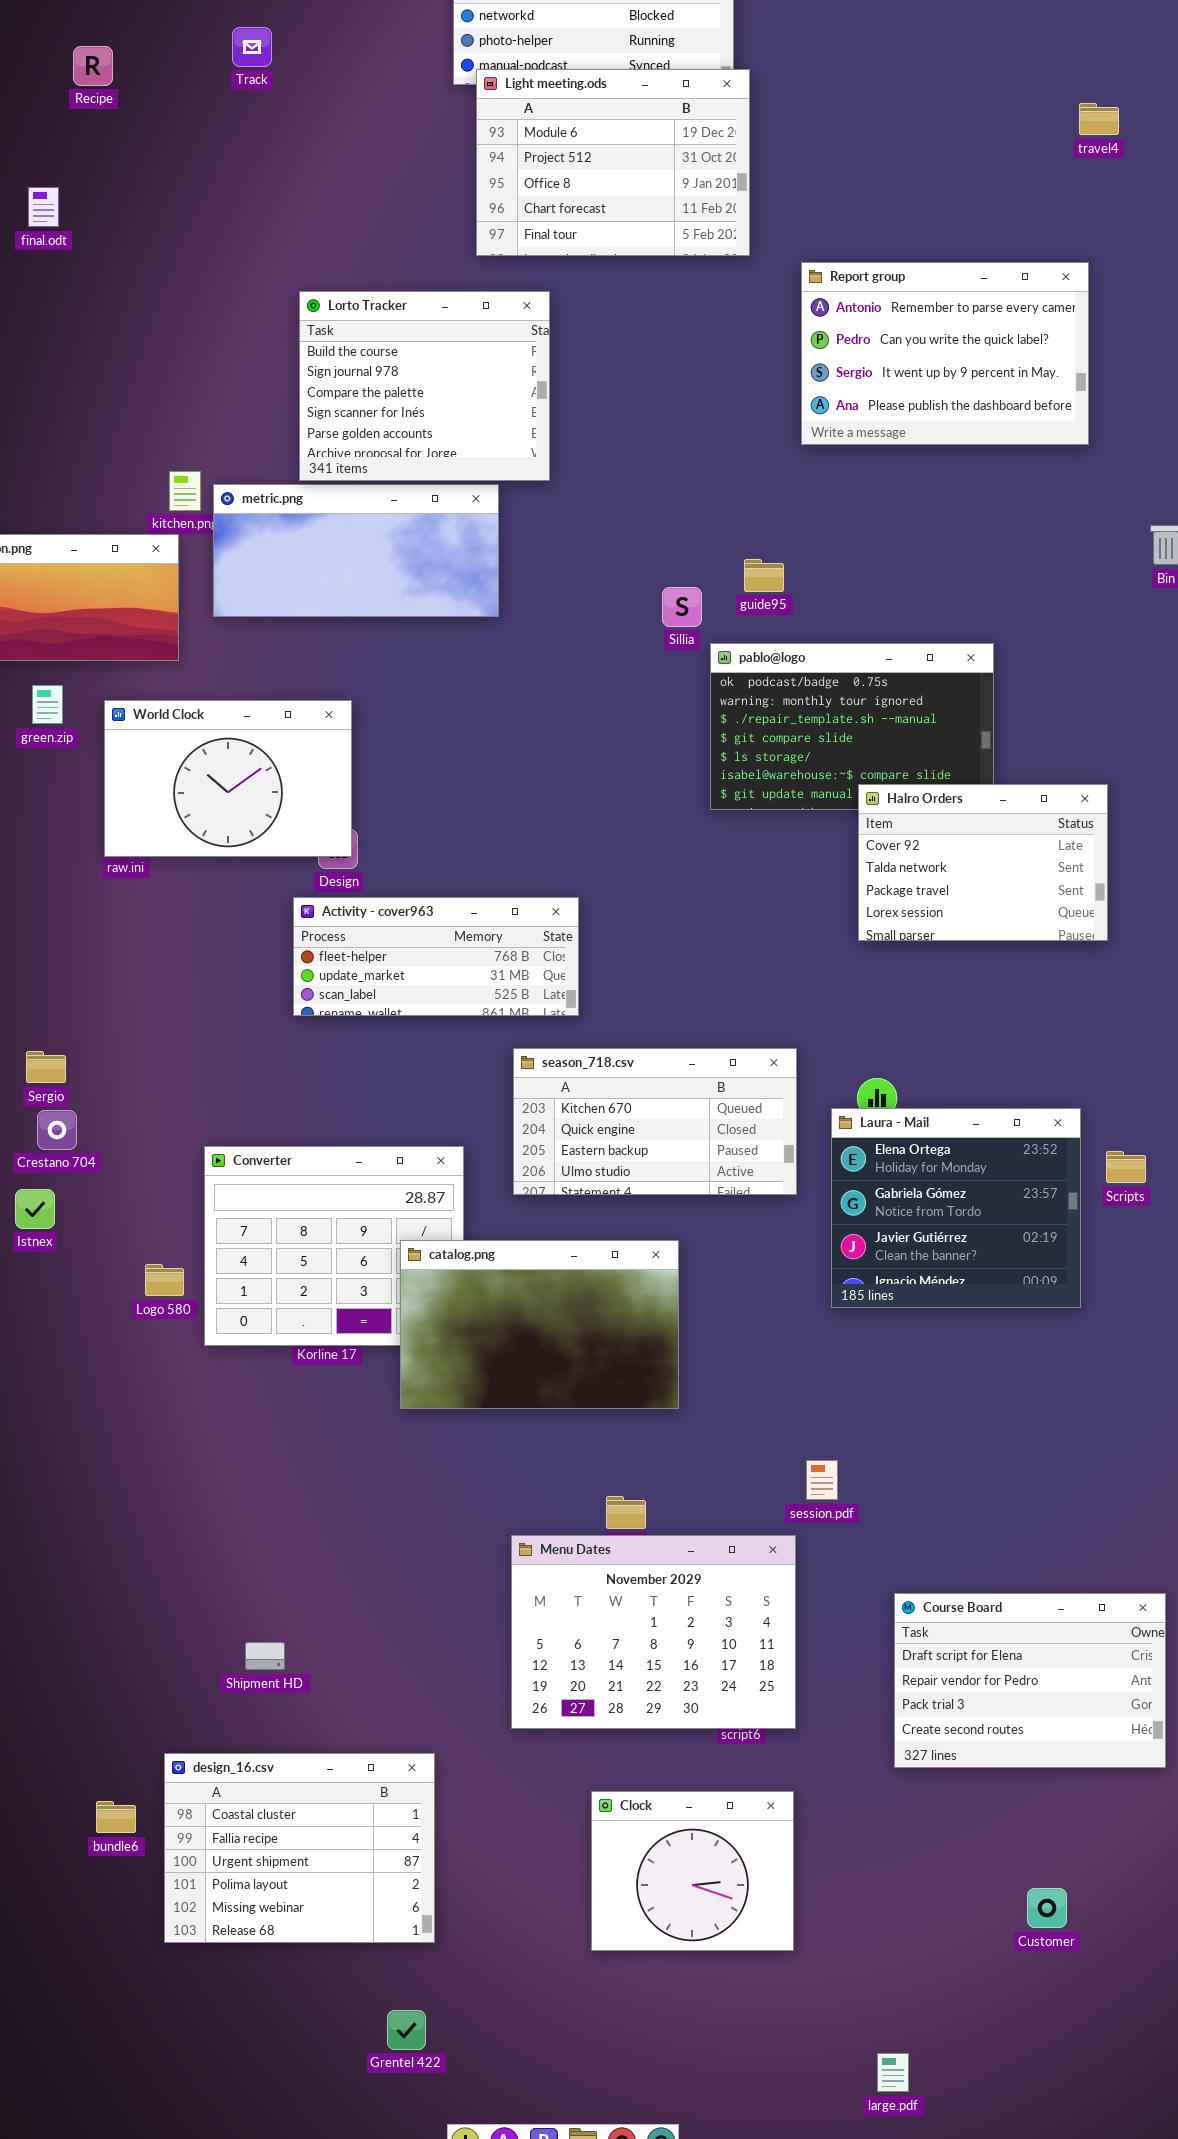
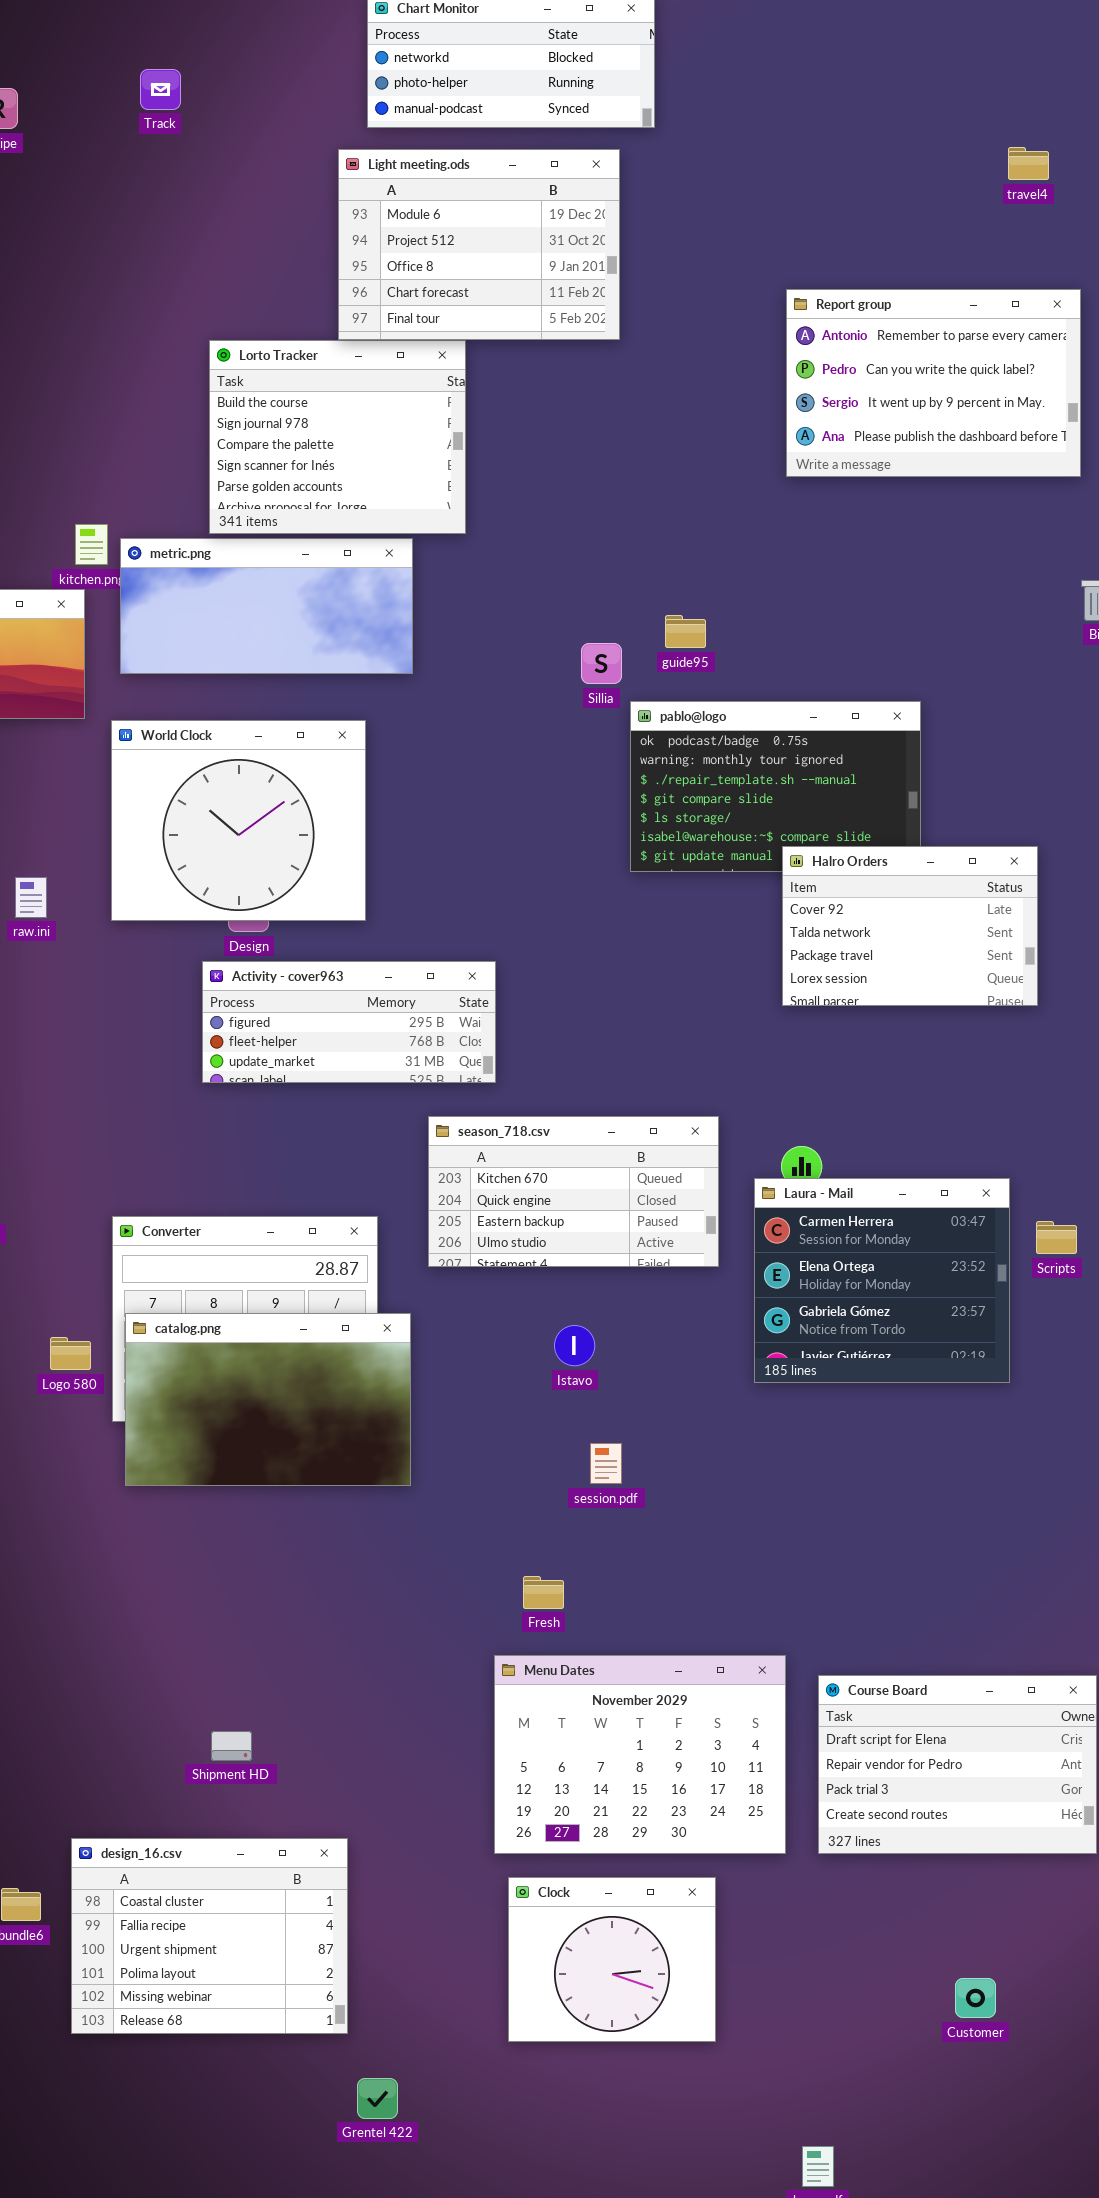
Light meeting.ods: [476,69,750,256] -> [338,149,620,340], moved
Report group: [801,262,1089,445] -> [786,289,1081,477], moved
World Clock: [104,700,352,857] -> [111,720,366,921], moved, resized
Activity - cover963: [293,897,579,1016] -> [202,961,496,1083], scrolled up 1 row
Laura - Mail: [831,1108,1081,1308] -> [754,1178,1010,1383], scrolled up 1 row
catalog.png: [400,1240,679,1409] -> [125,1313,411,1486], moved
session.pdf: [806,1460,838,1500] -> [590,1443,622,1484], moved
Menu Dates: [511,1535,796,1729] -> [494,1655,786,1854], moved
Shipment HD: [245,1642,285,1670] -> [211,1731,252,1761], moved
Grentel 422: [387,2010,426,2050] -> [357,2078,398,2119], moved

